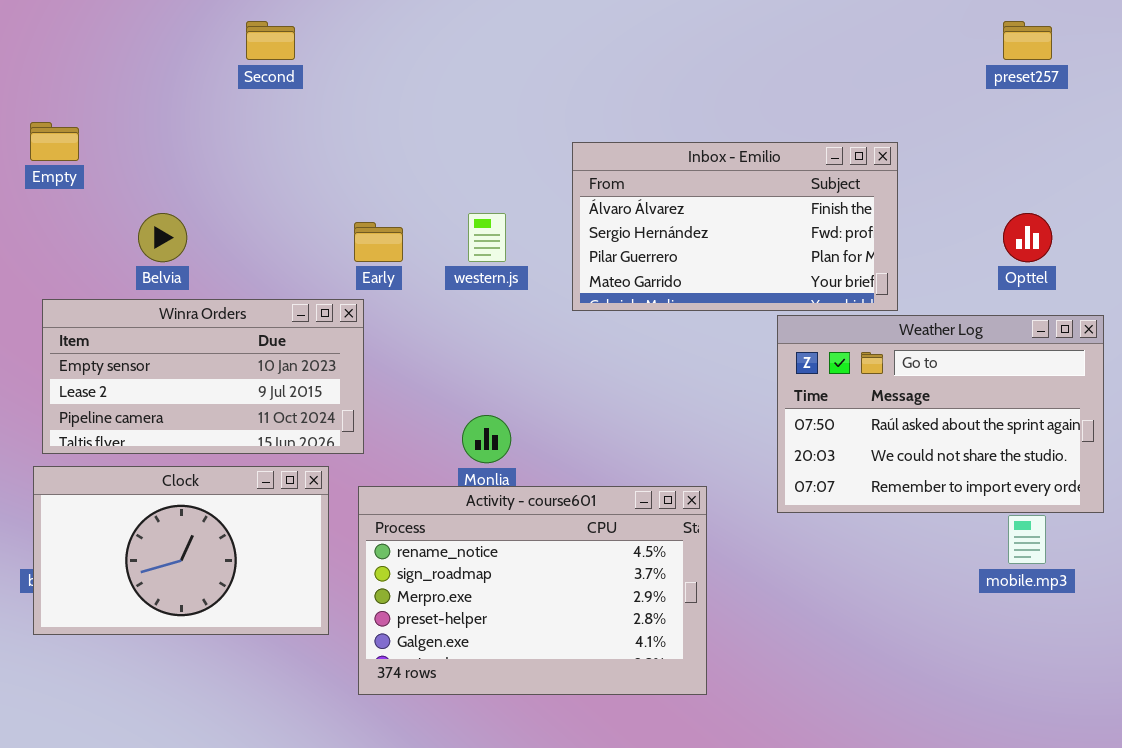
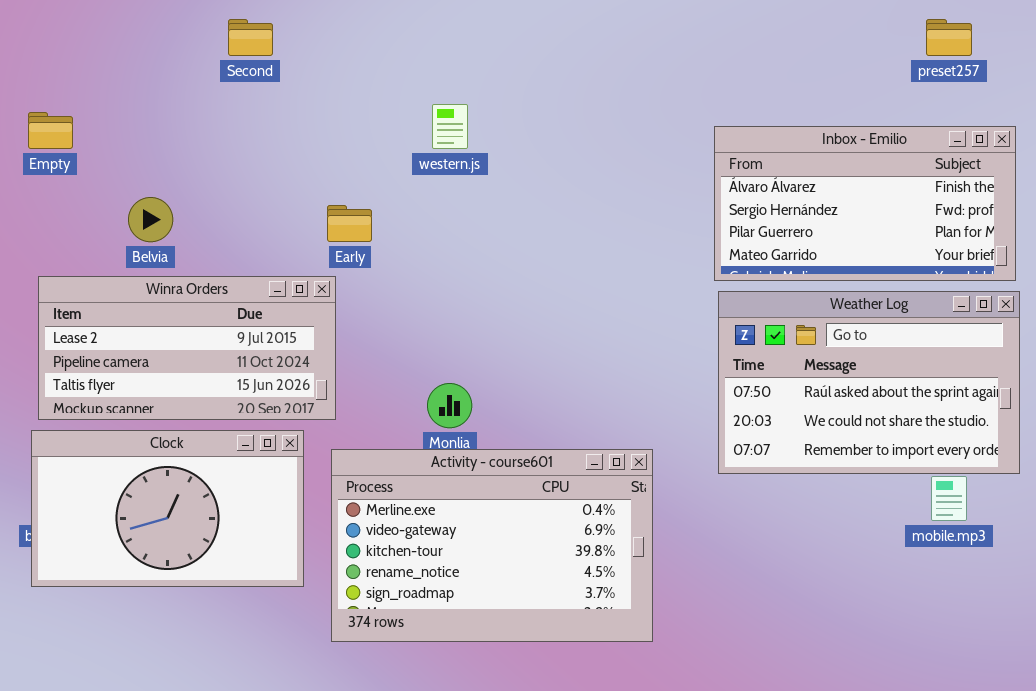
Inbox - Emilio: [572,142,898,311] -> [714,126,1016,281], moved
western.js: [468,213,506,262] -> [432,104,468,149], moved
Winra Orders: [42,299,364,454] -> [38,276,336,420], scrolled down 1 row
Activity - course601: [358,486,707,695] -> [331,449,653,642], scrolled up 3 rows

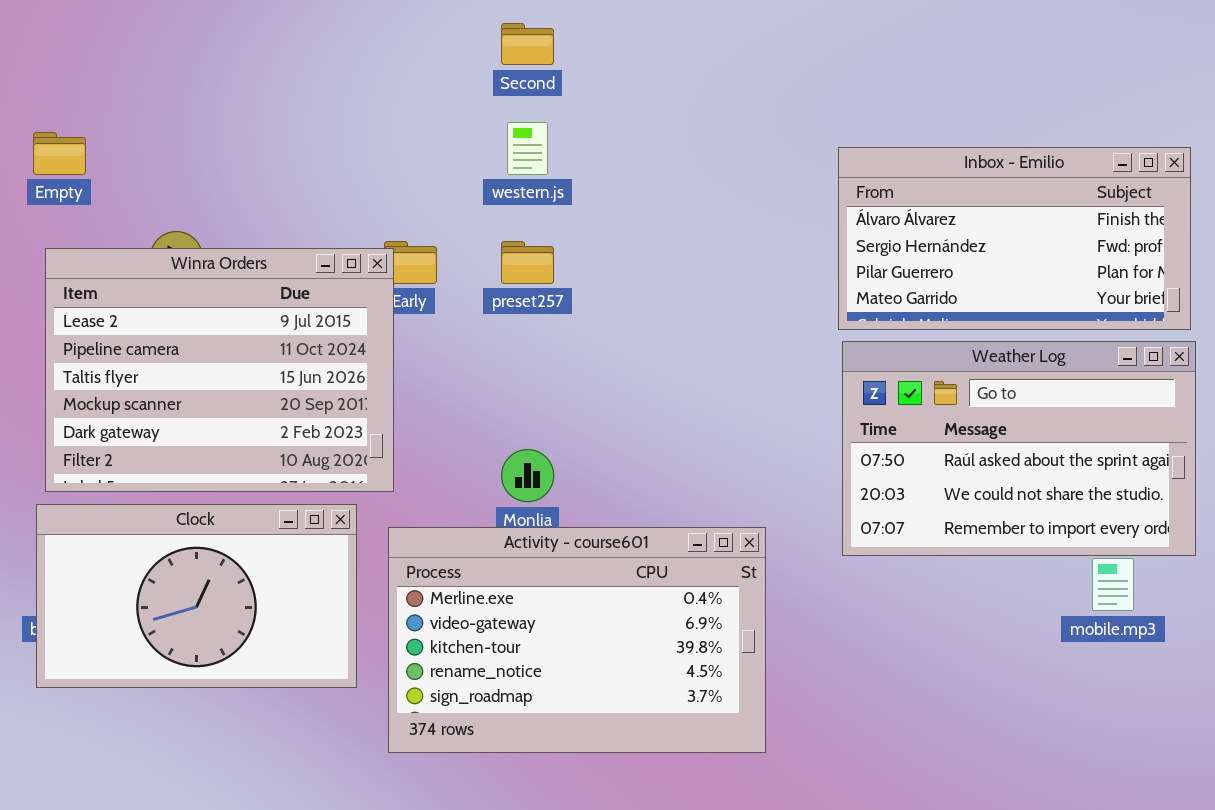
Second: [228,19,273,56] -> [501,23,554,65], moved
preset257: [926,19,972,56] -> [501,241,554,284], moved
Winra Orders: [38,276,336,420] -> [45,248,394,492], resized

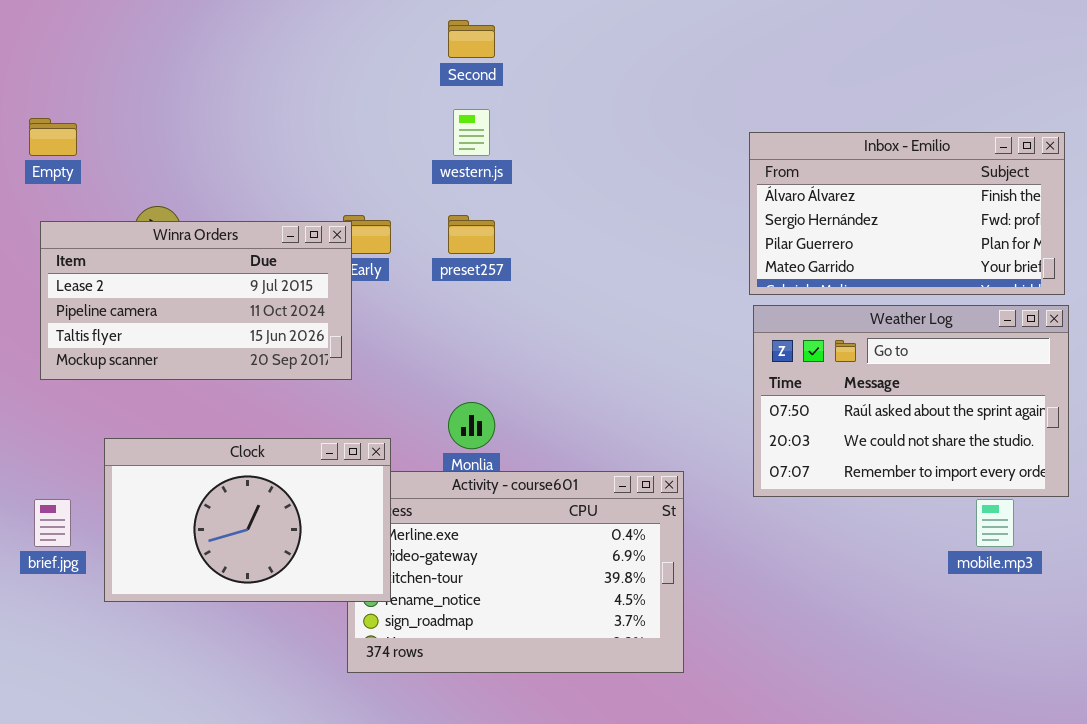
Winra Orders: [45,248,394,492] -> [40,221,352,380], resized
Clock: [36,504,357,688] -> [104,438,391,602], moved

